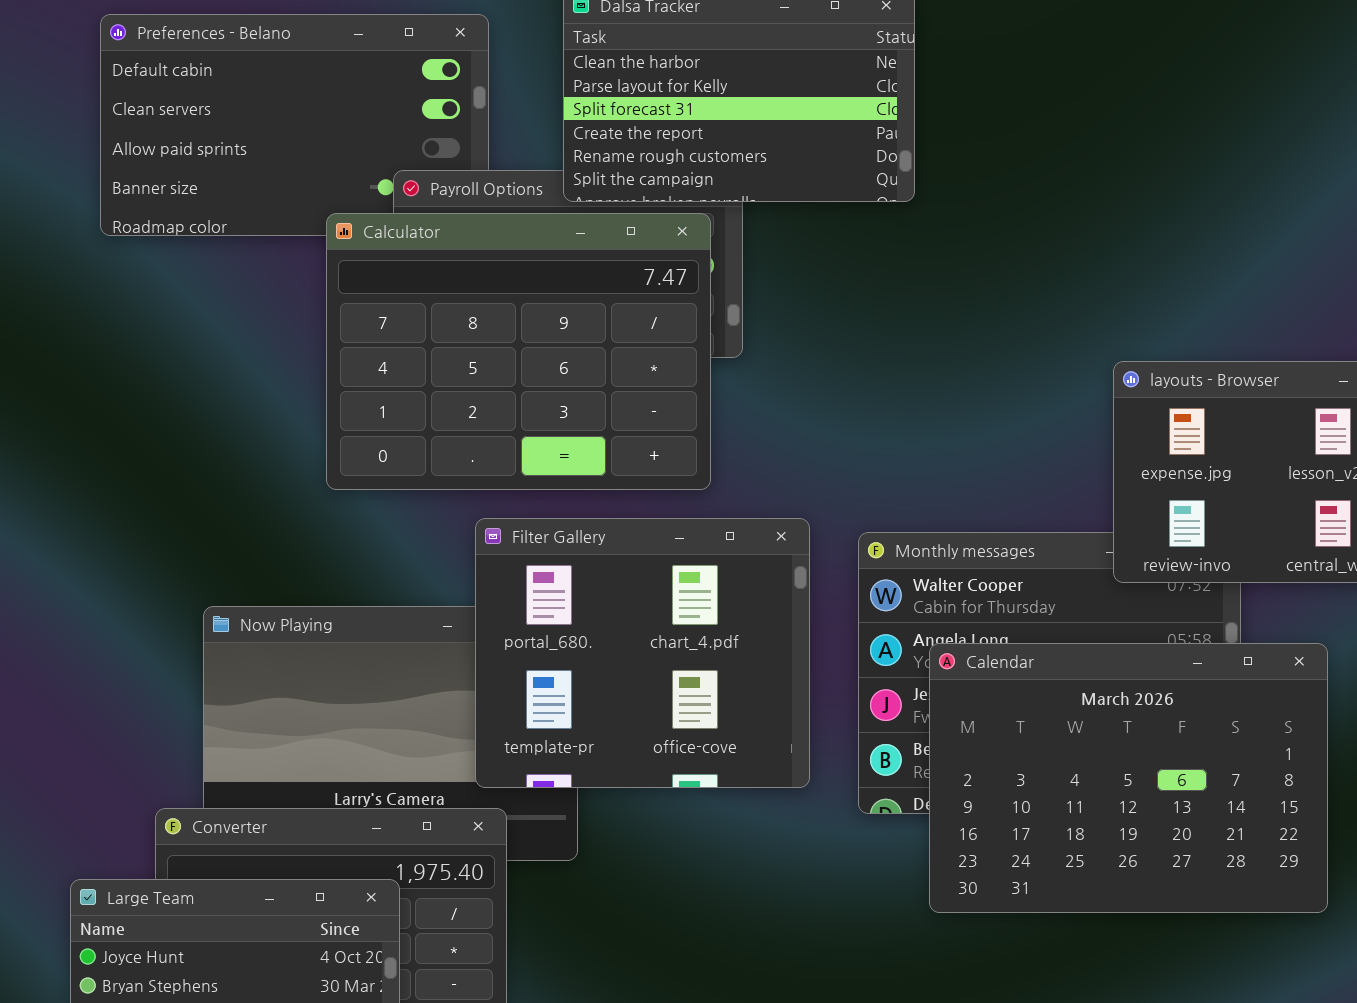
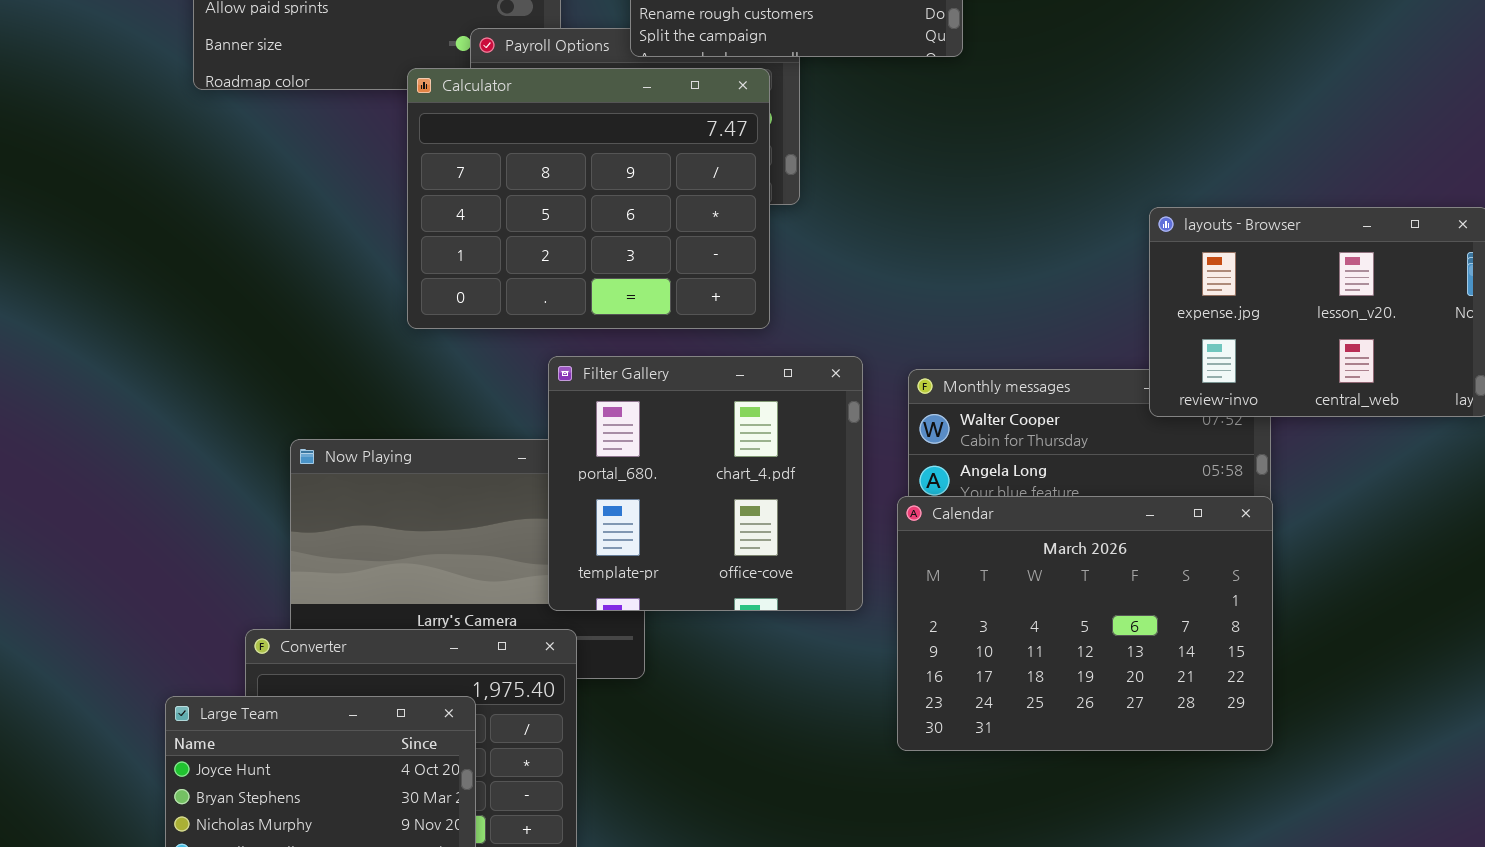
Calendar: [929,643,1328,913] -> [897,496,1273,751], moved

